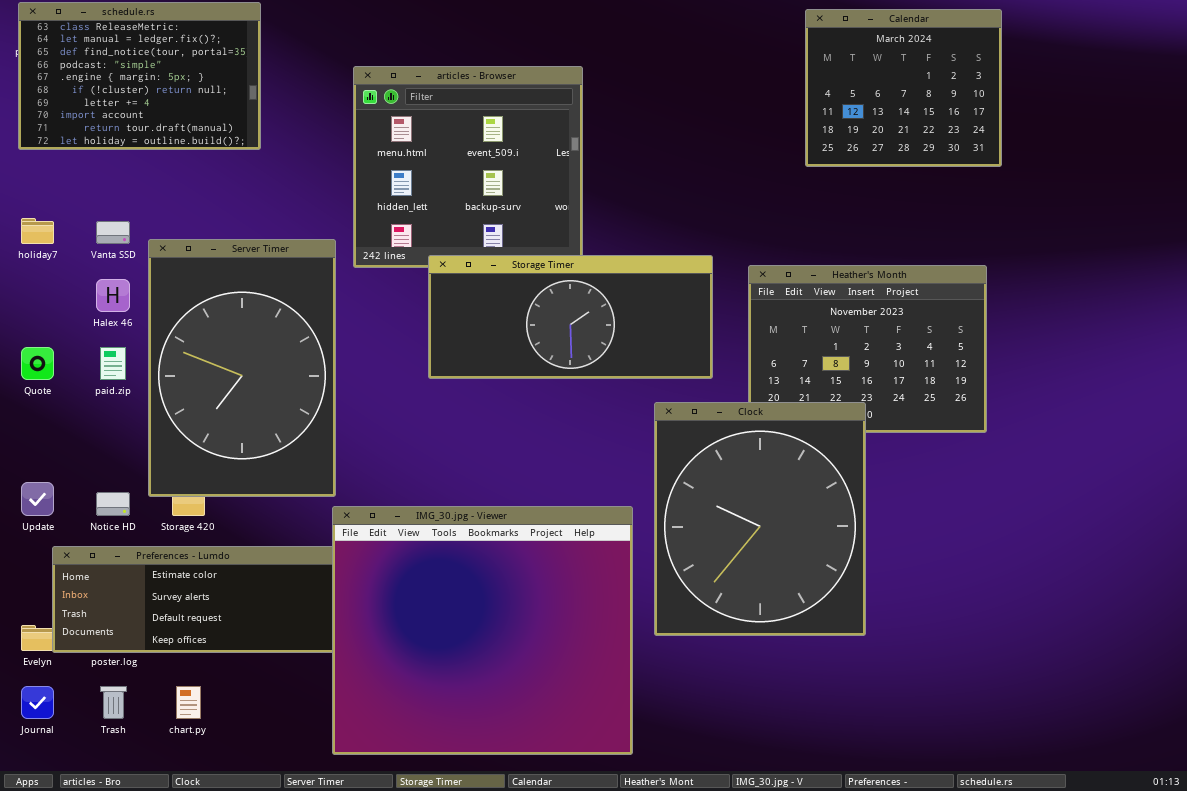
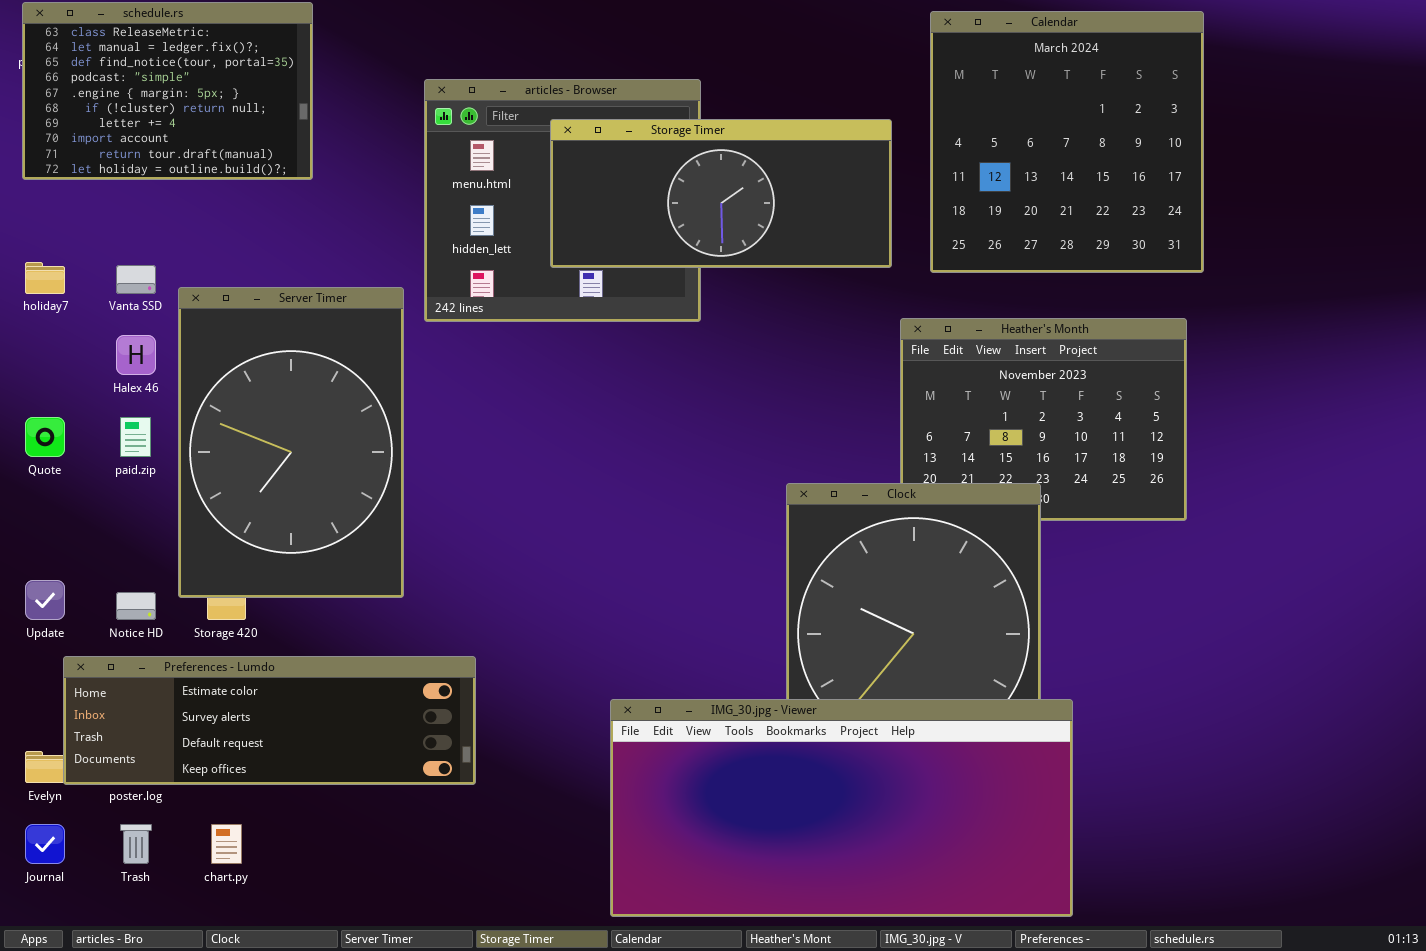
Calendar: [805,9,1002,167] -> [930,11,1204,273], resized
Storage Timer: [428,255,713,379] -> [550,119,892,268], moved
IMG_30.jpg - Viewer: [332,506,633,755] -> [610,699,1073,917], moved, resized

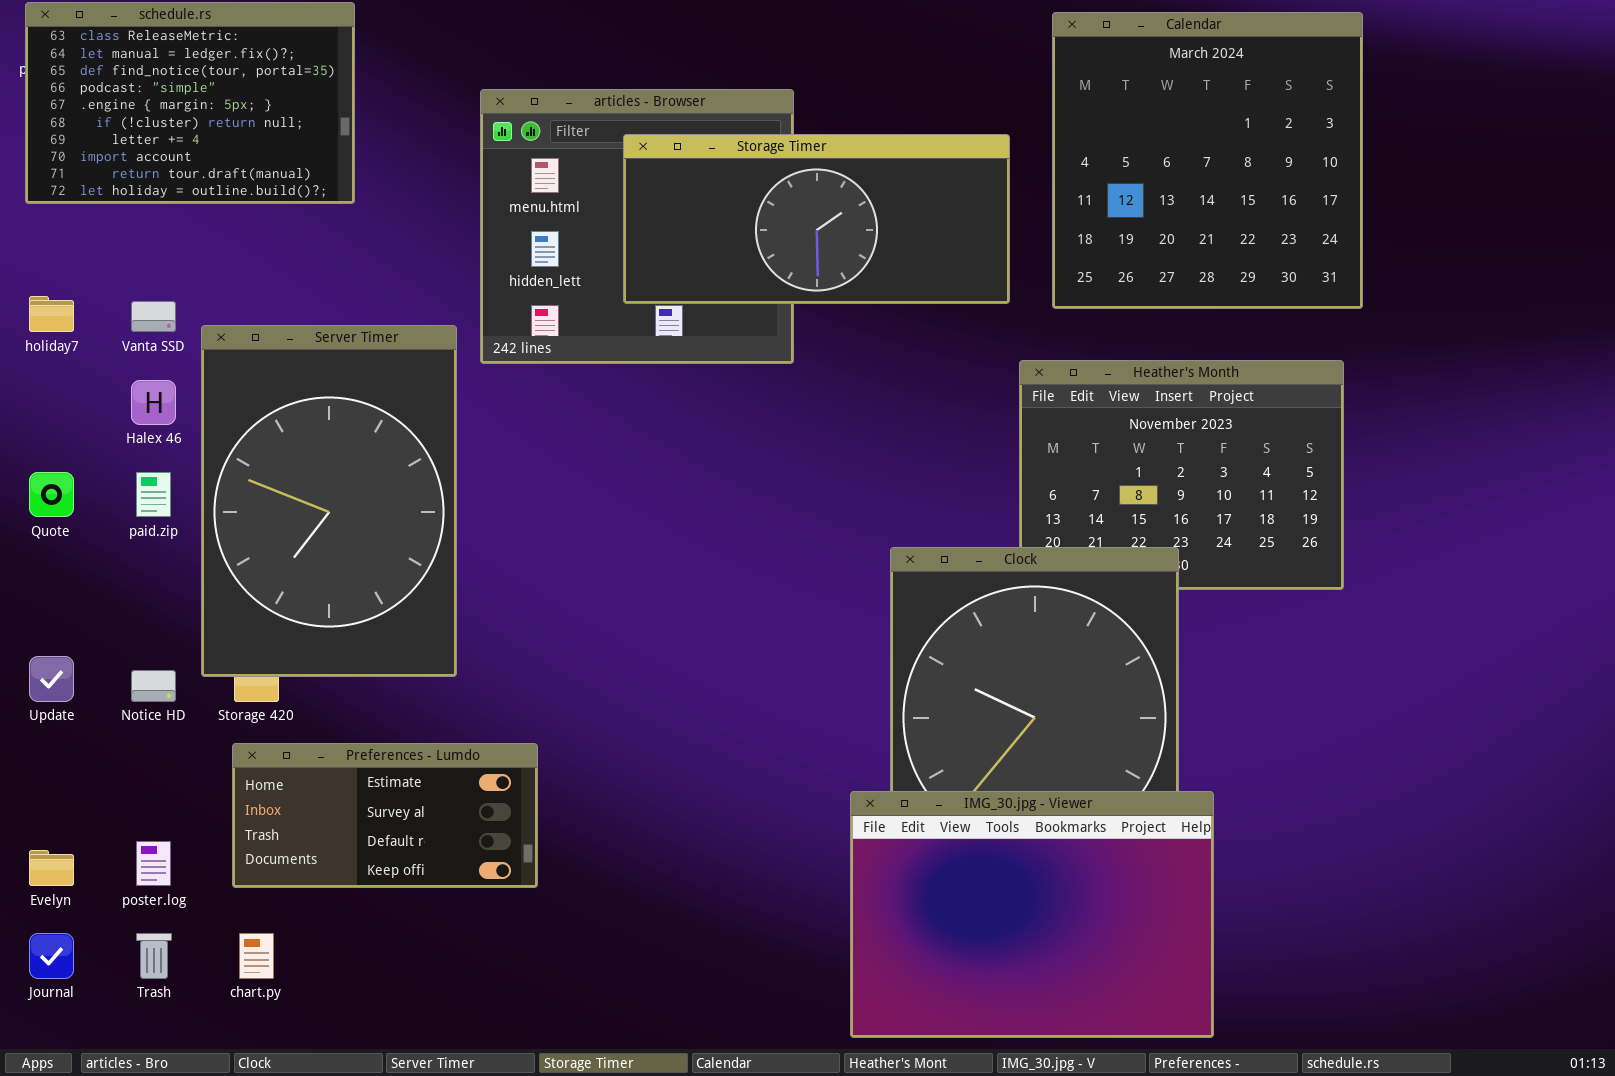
Preferences - Lumdo: [63,656,476,785] -> [232,743,538,888], resized
IMG_30.jpg - Viewer: [610,699,1073,917] -> [850,791,1214,1038], resized

